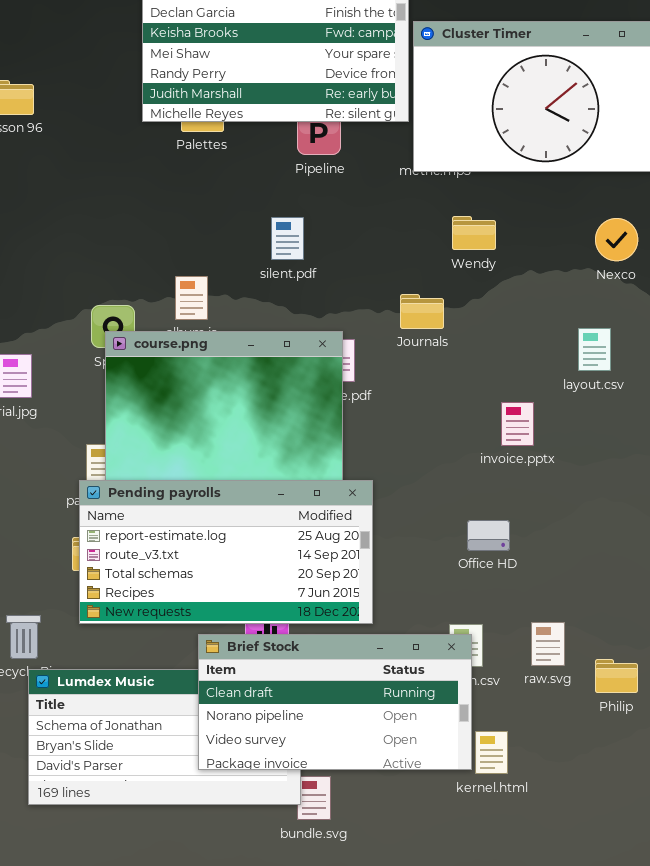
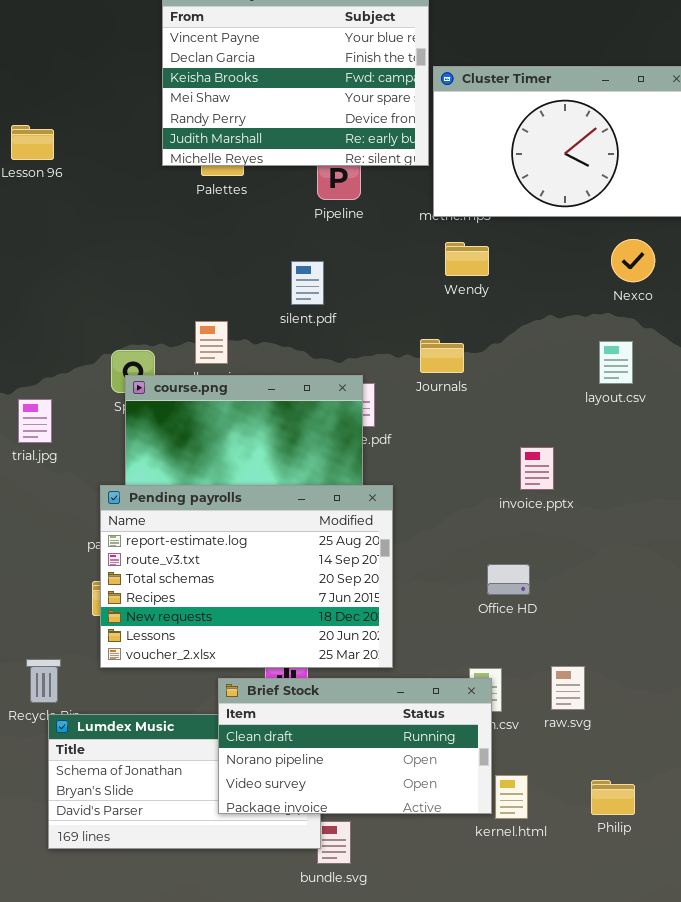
Wendy: [452,216,496,250] -> [445,242,489,276], moved
Nexco: [595,218,638,261] -> [611,239,655,282], moved
layout.csv: [578,328,611,371] -> [599,341,633,384], moved
Pending payrolls: [79,480,373,624] -> [100,485,393,668], resized
Philip: [595,659,638,693] -> [591,780,635,815], moved

